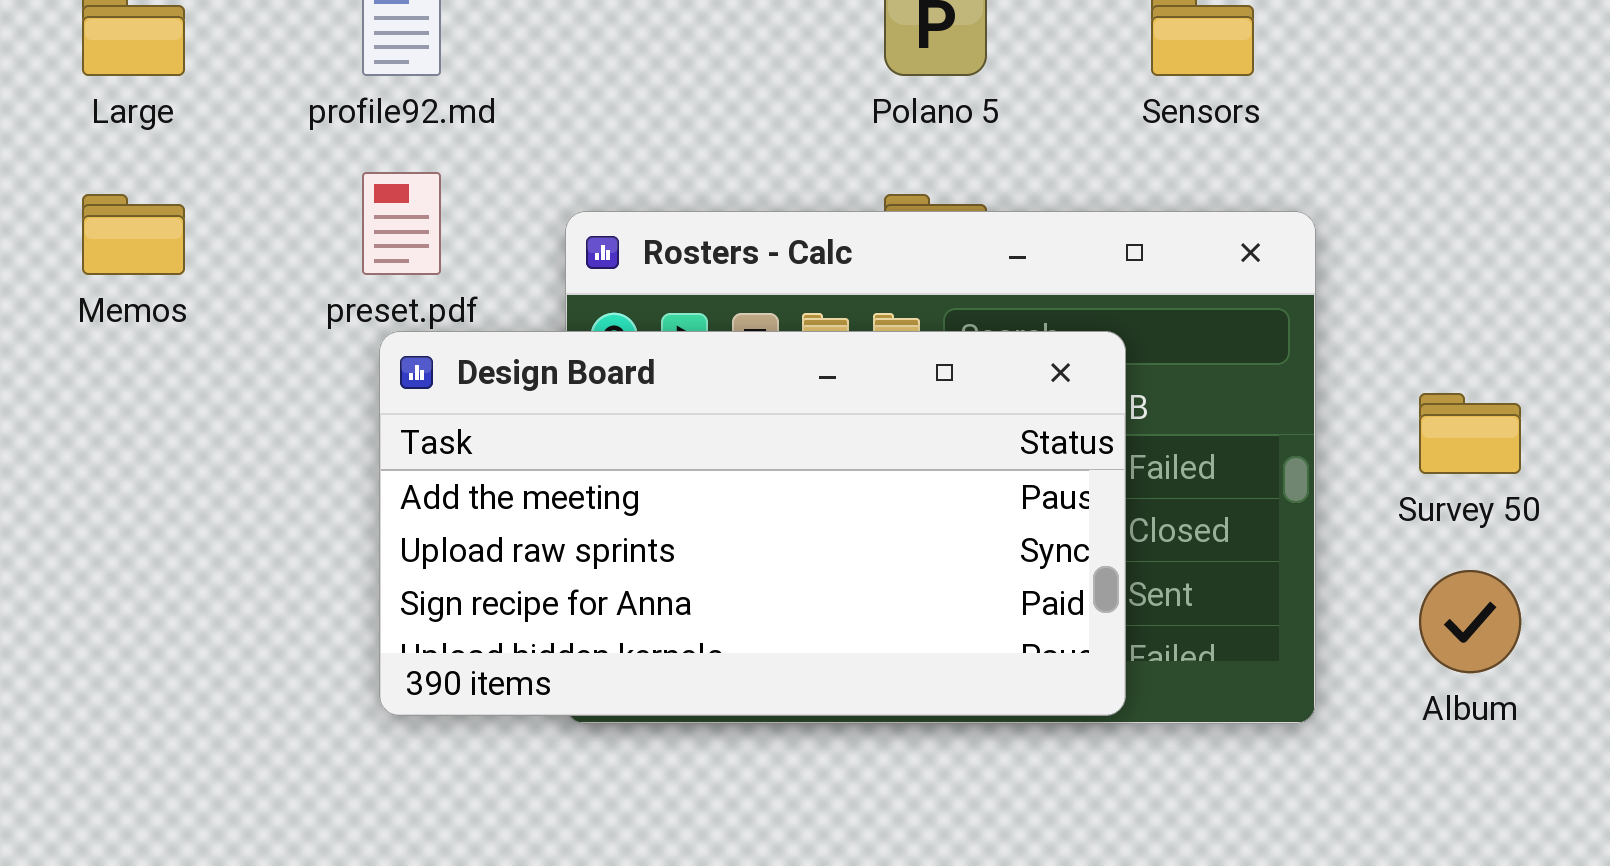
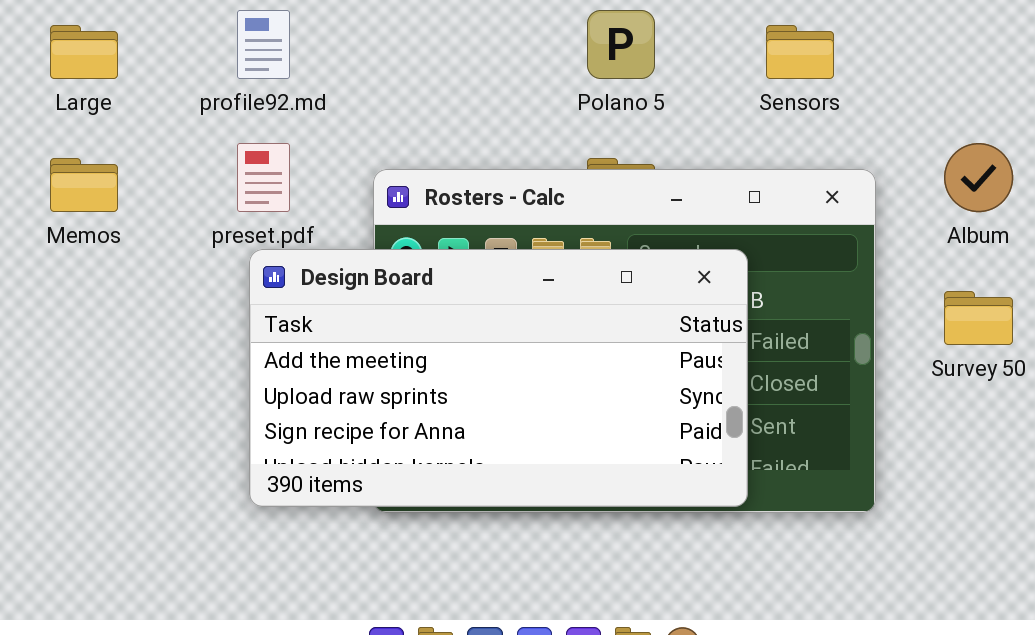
Album: [1419,570,1521,673] -> [944,143,1013,212], moved

